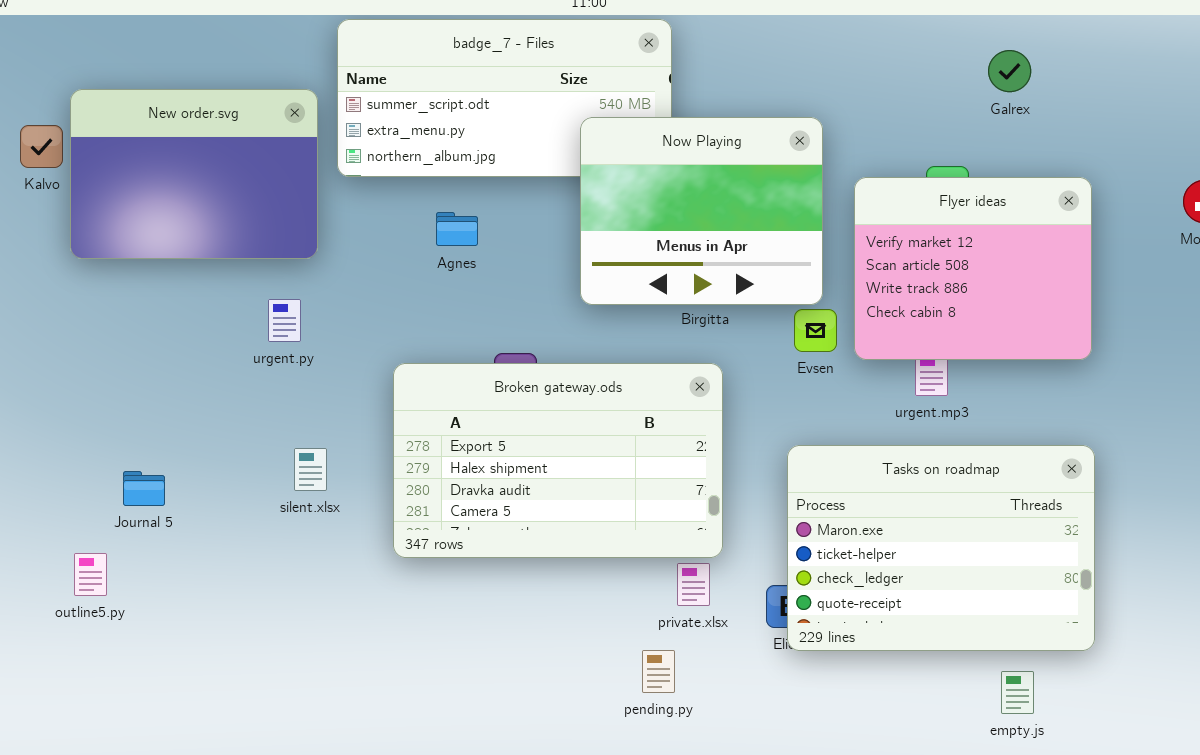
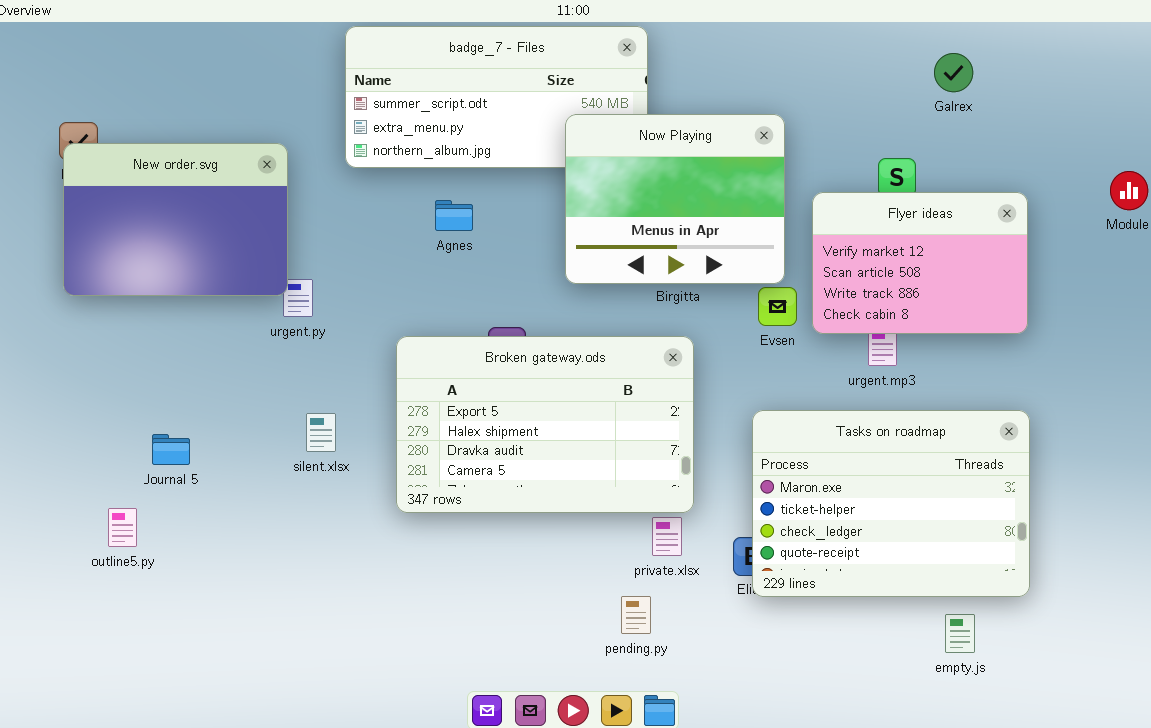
New order.svg: [70,89,318,259] -> [63,143,288,296], moved
Flyer ideas: [854,177,1092,360] -> [812,192,1028,334], resized

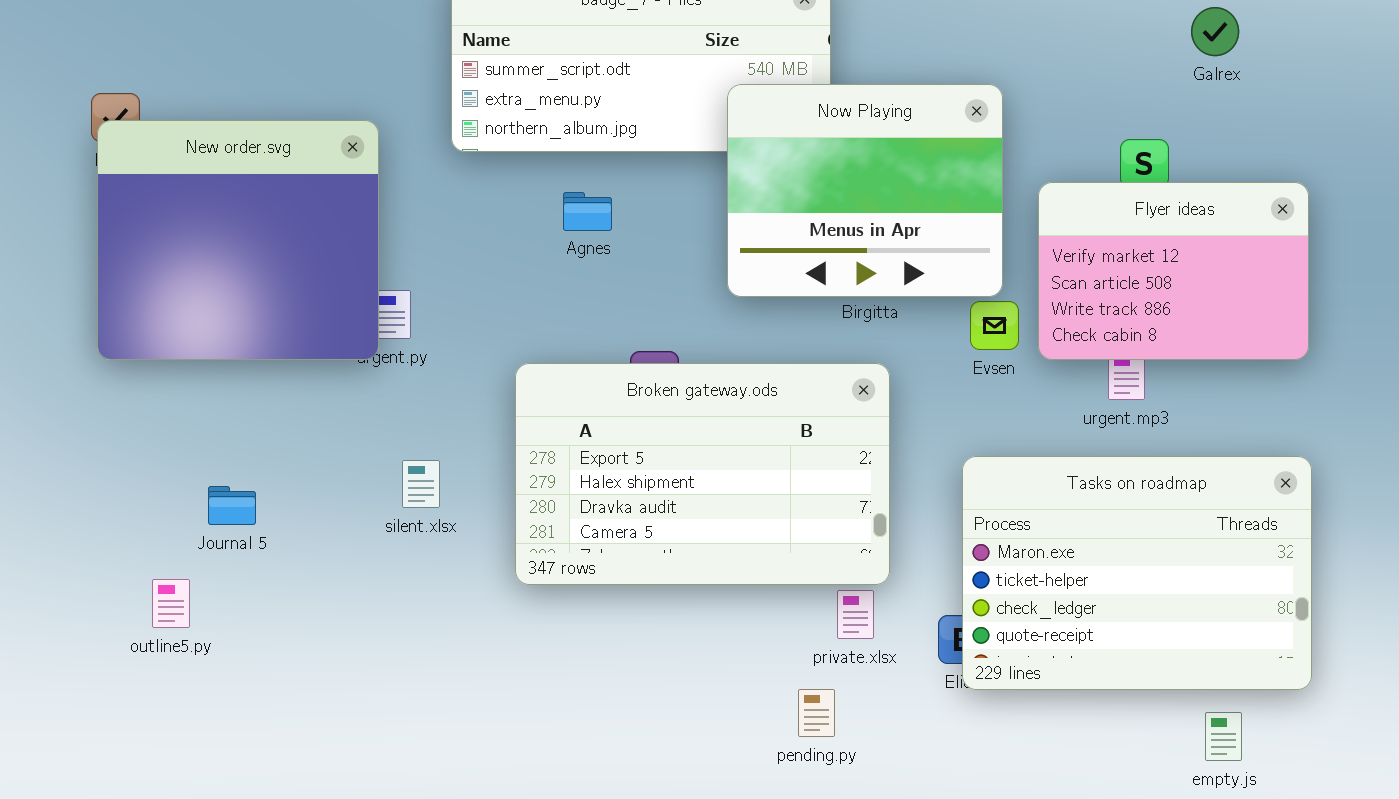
New order.svg: [63,143,288,296] -> [97,120,379,360], resized

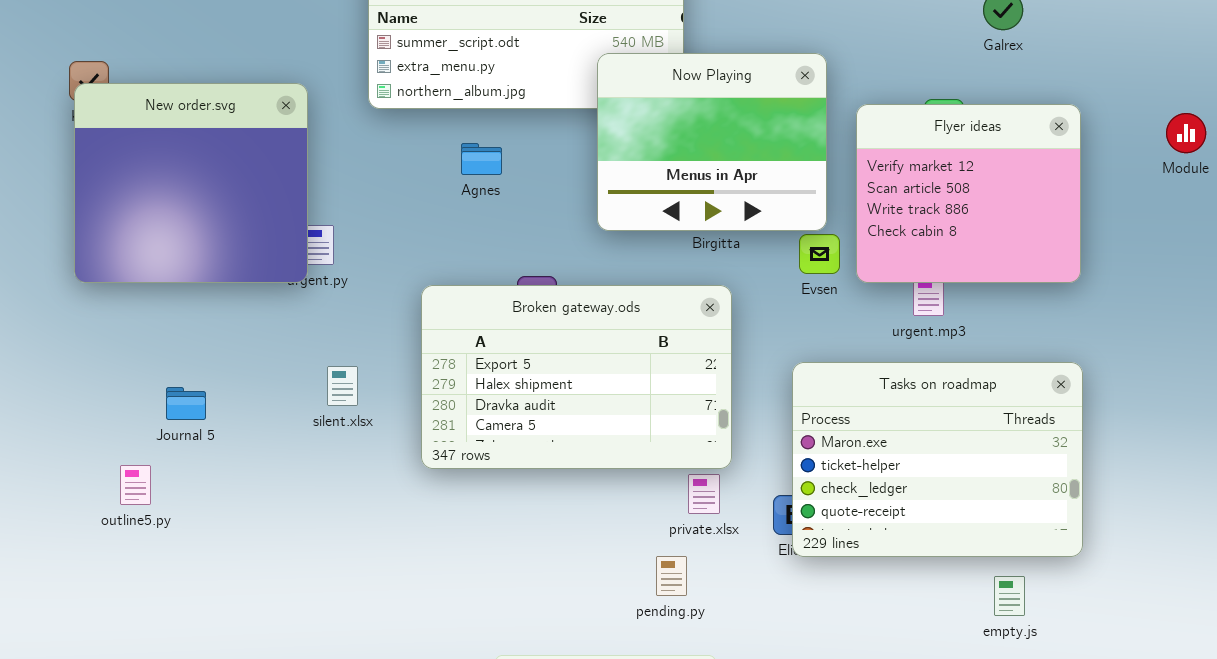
Flyer ideas: [1038,182,1309,360] -> [856,104,1081,283], resized

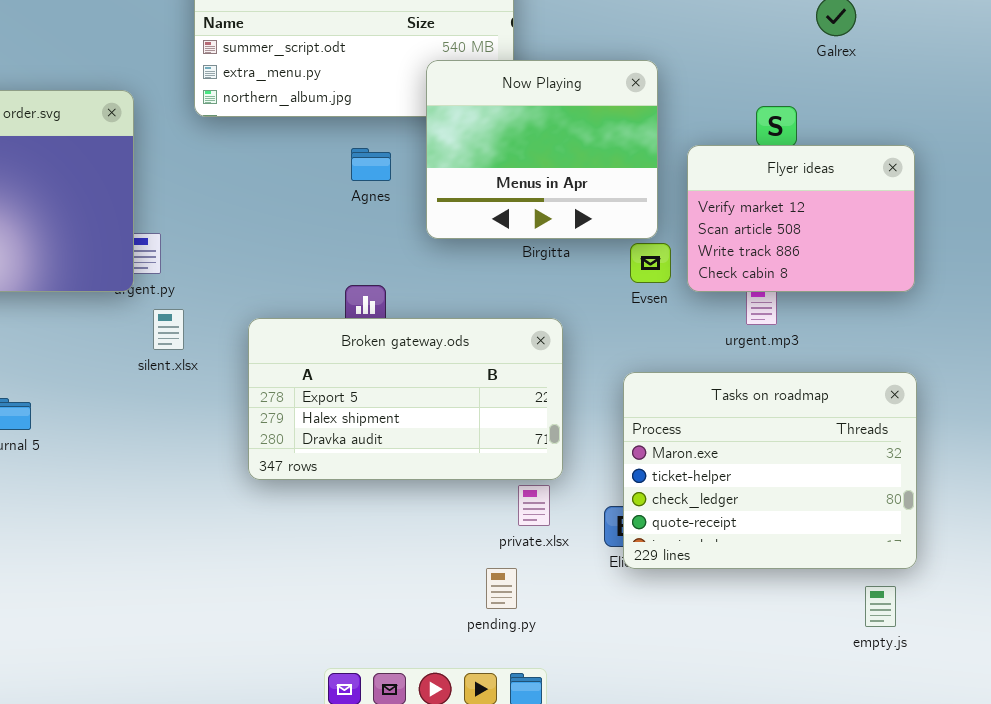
Flyer ideas: [856,104,1081,283] -> [687,145,915,292], resized
Agnes: [461,143,502,175] -> [351,148,391,181], moved
Broken gateway.ods: [421,285,732,469] -> [248,318,563,480], resized
silent.xlsx: [327,366,358,406] -> [153,309,184,350], moved
empty.js: [994,576,1025,616] -> [865,586,896,627], moved

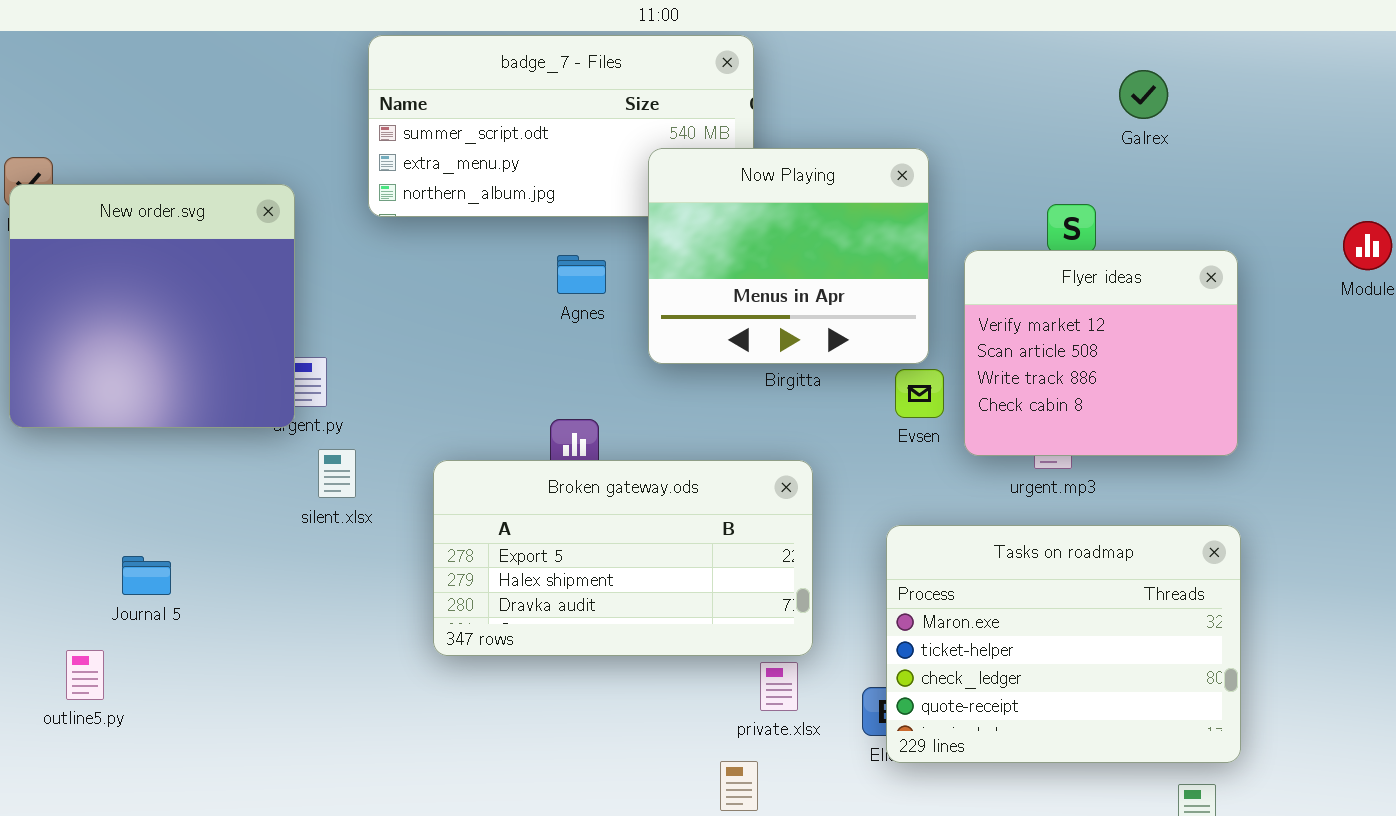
Flyer ideas: [687,145,915,292] -> [964,250,1238,456], resized

